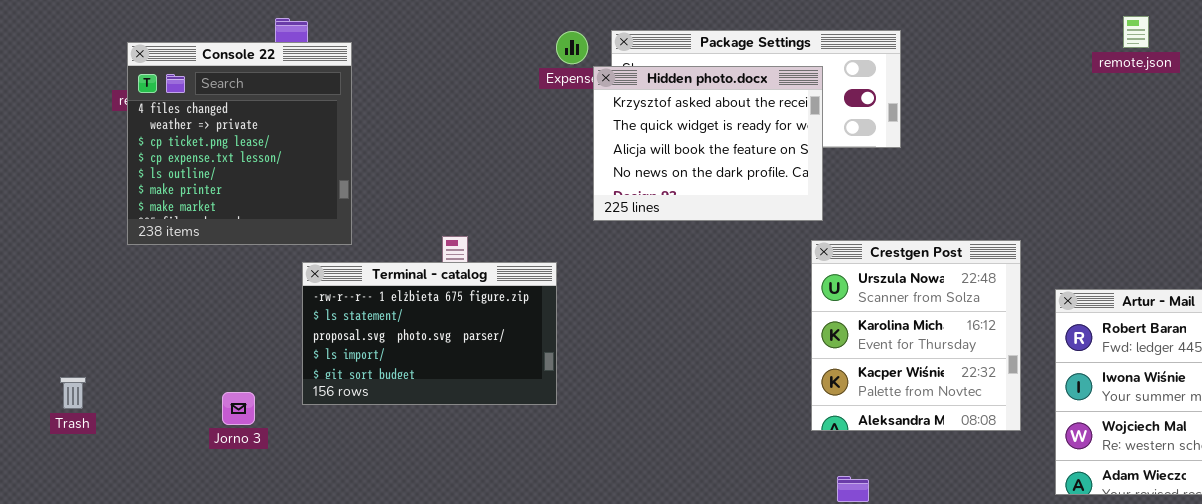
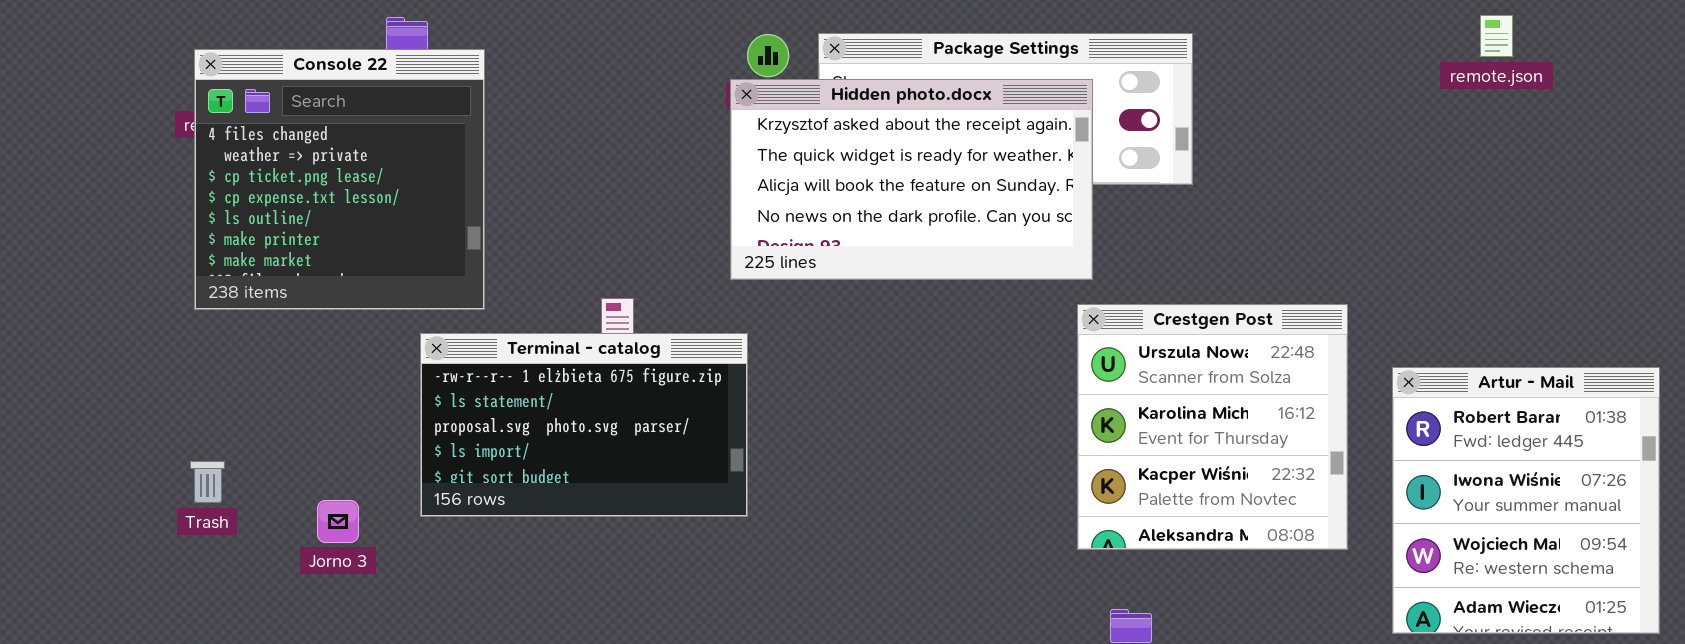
Hidden photo.docx: [593,66,823,221] -> [730,79,1093,280], resized
Trash: [60,377,86,409] -> [190,461,225,503], moved

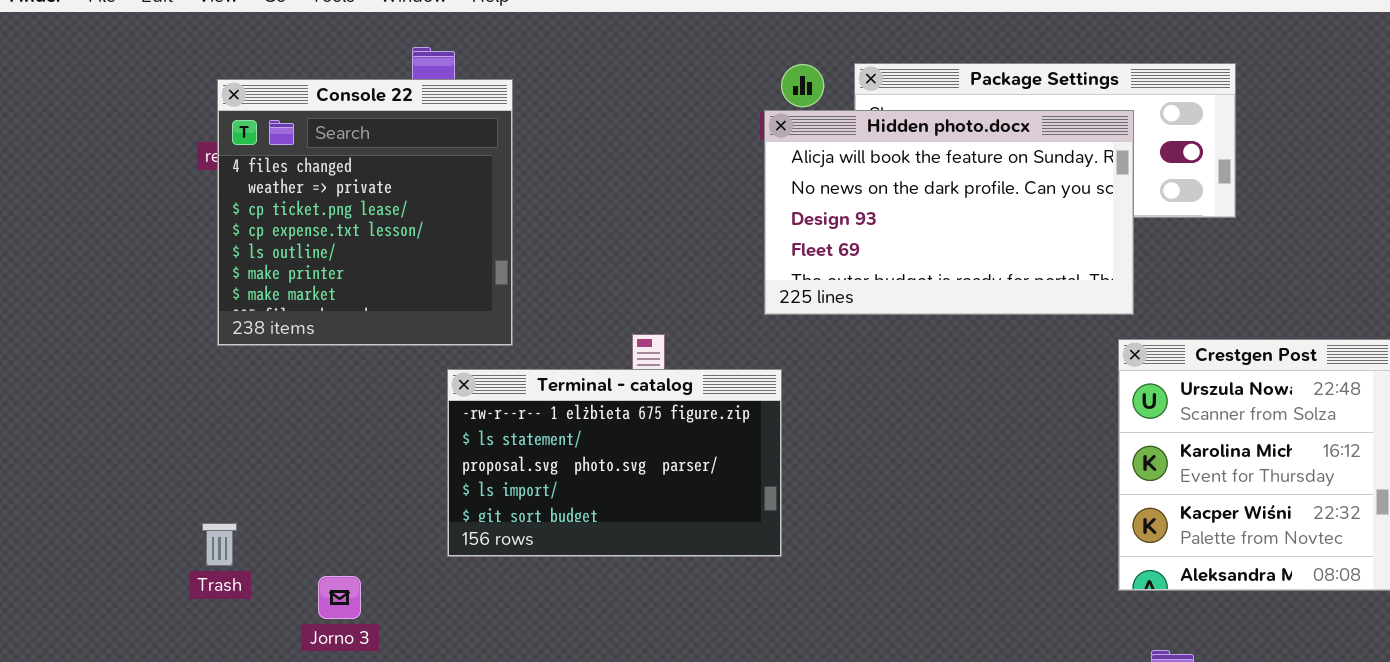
Hidden photo.docx: [730,79,1093,280] -> [764,110,1134,315], scrolled down 2 rows
Trash: [190,461,225,503] -> [202,523,237,566], moved
Jorno 3: [317,500,359,543] -> [318,576,361,619], moved

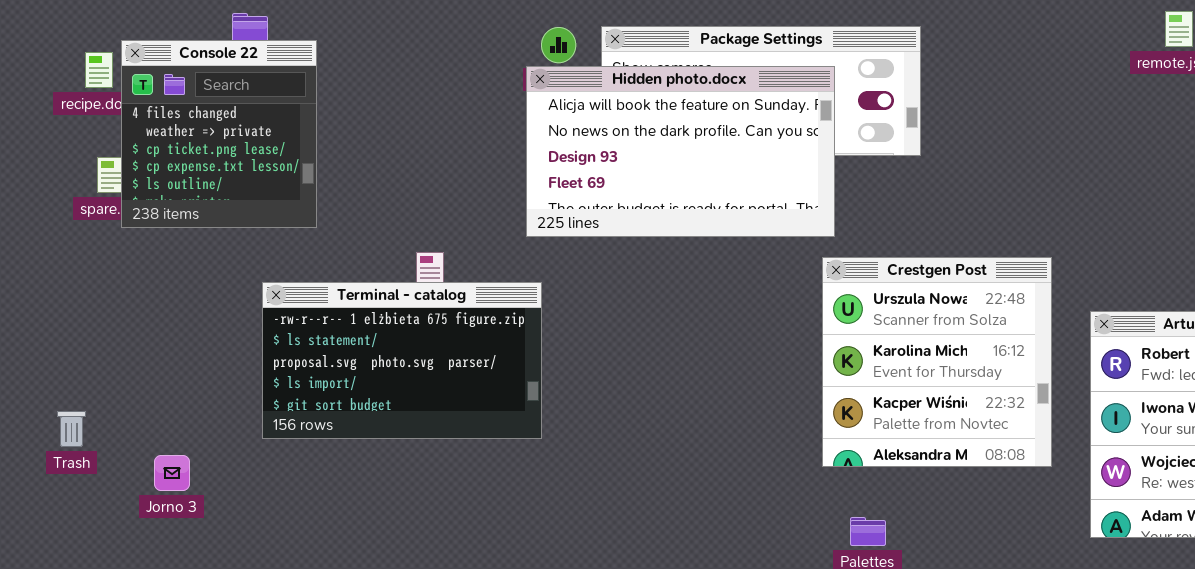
Console 22: [217,79,513,346] -> [121,40,317,228], resized

